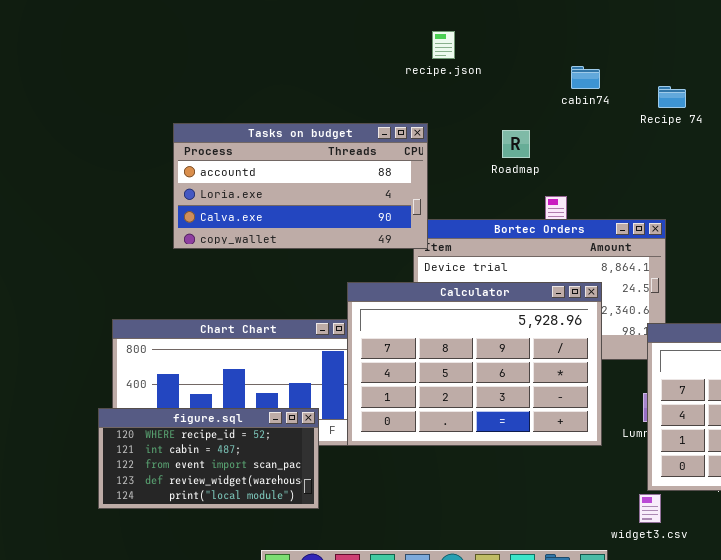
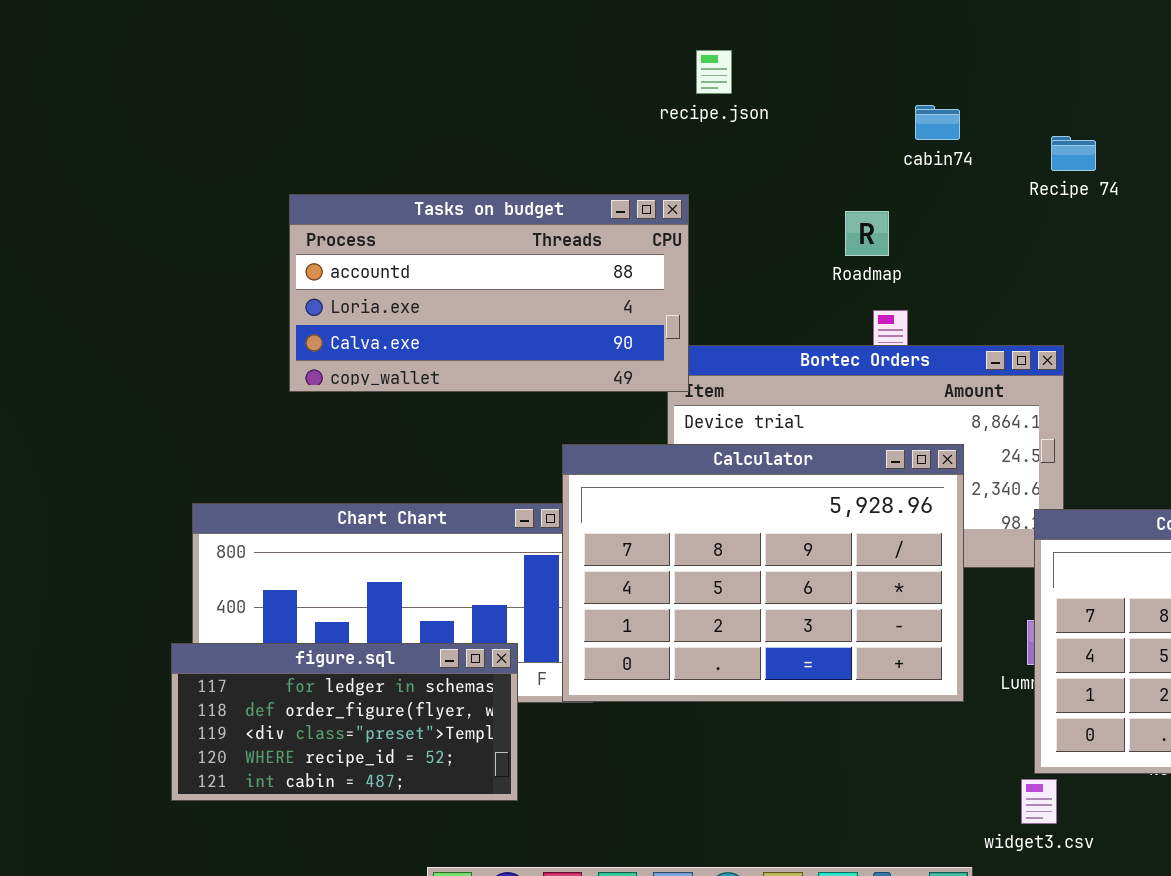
Roadmap: [502,130,530,158] -> [845,211,889,256], moved
figure.sql: [98,408,319,509] -> [171,643,518,801], scrolled up 3 rows

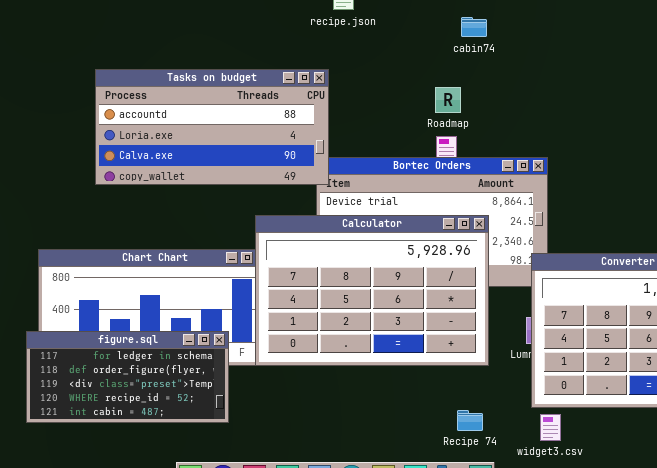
Recipe 74: [1051,136,1096,171] -> [457,410,483,431], moved
Roadmap: [845,211,889,256] -> [435,87,461,113], moved
widget3.csv: [1021,779,1057,824] -> [540,414,561,441], moved

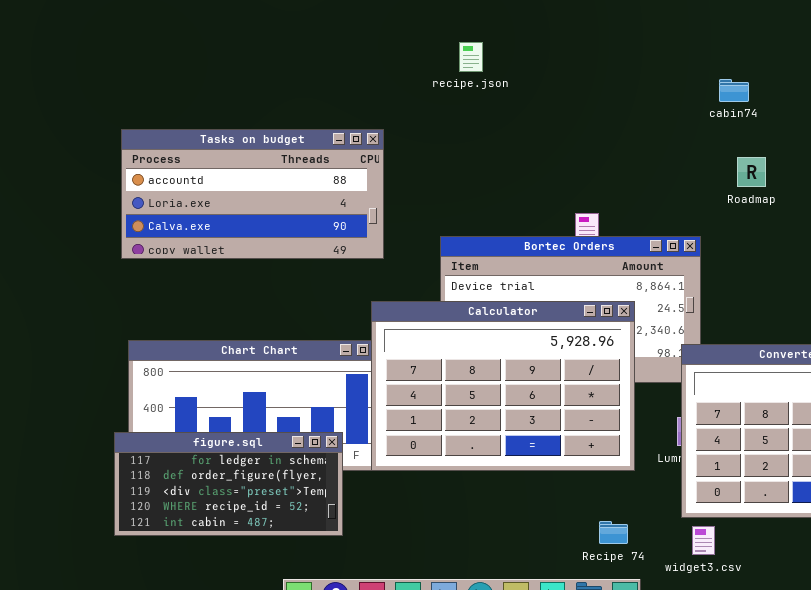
cabin74: [461,17,487,37] -> [719,79,749,102], moved
Tasks on budget: [95,69,329,185] -> [121,129,384,259], moved
Roadmap: [435,87,461,113] -> [737,157,766,187], moved

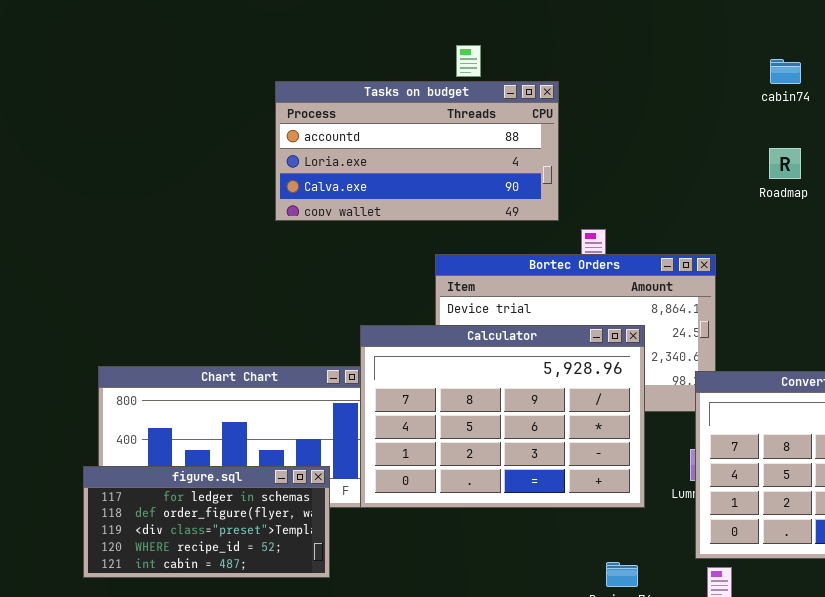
cabin74: [719,79,749,102] -> [770,59,801,84], moved
Tasks on budget: [121,129,384,259] -> [275,81,559,221], moved
Roadmap: [737,157,766,187] -> [769,148,801,179], moved

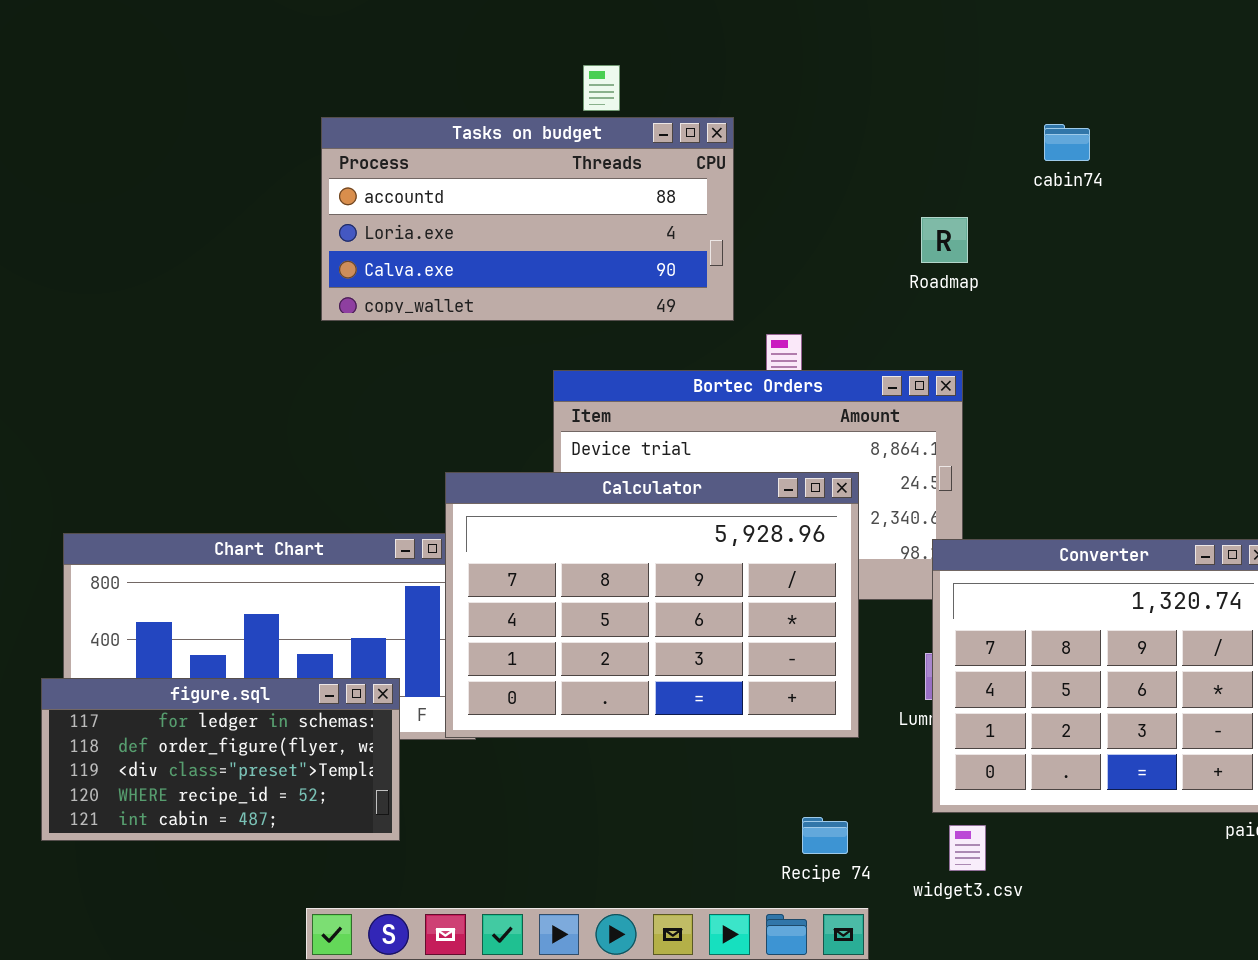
cabin74: [770,59,801,84] -> [1044,124,1090,161], moved
Roadmap: [769,148,801,179] -> [921,217,968,263], moved

